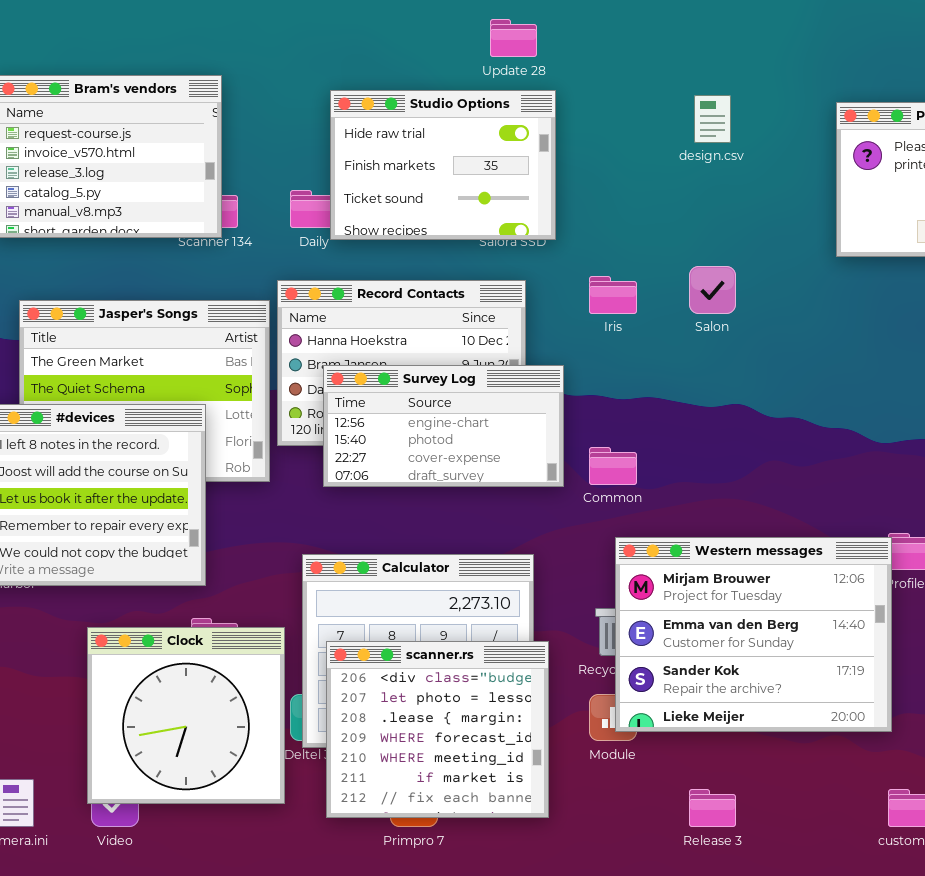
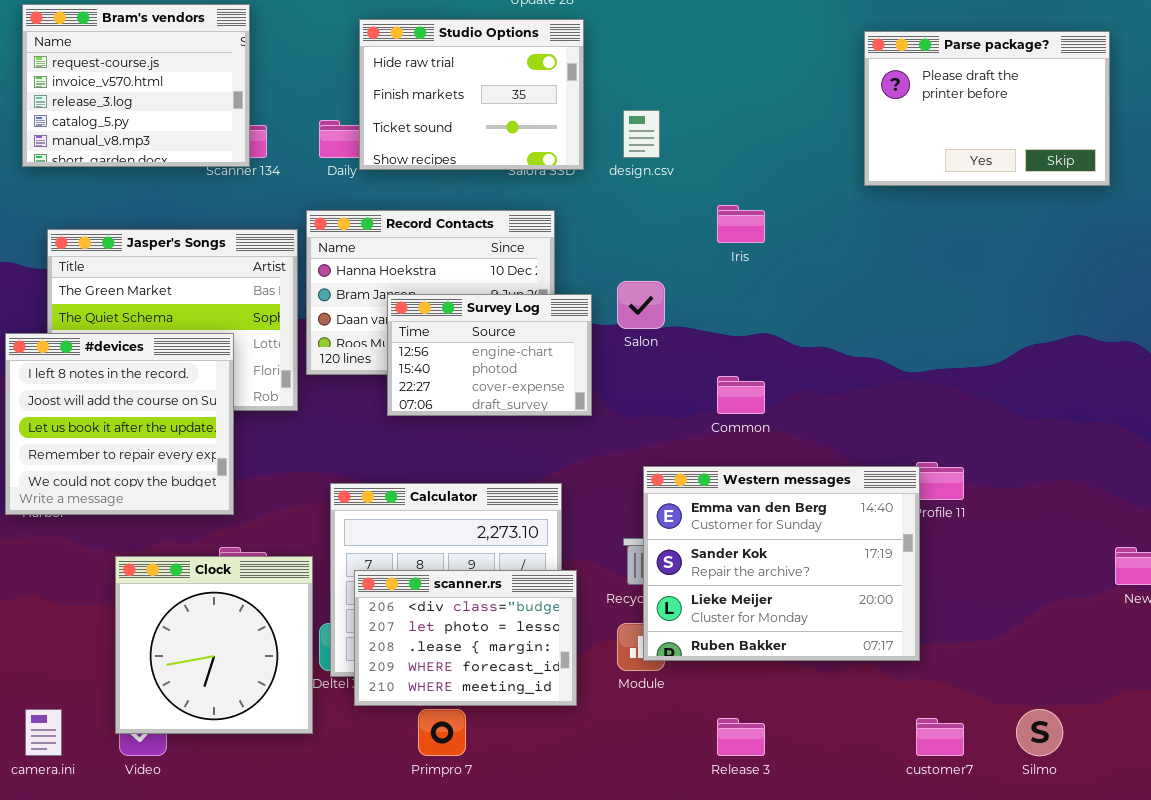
design.csv: [694,95,731,143] -> [623,110,660,158], moved
Salon: [689,266,736,314] -> [617,281,665,329], moved
Iris: [589,276,637,314] -> [717,205,765,243], moved
Survey Log: [323,365,564,487] -> [387,294,592,416], resized
Common: [589,447,637,485] -> [717,376,765,414], moved
Western messages: [615,537,892,732] -> [643,466,920,661], scrolled down 1 row
scanner.rs: [326,641,549,818] -> [354,570,577,706], resized

